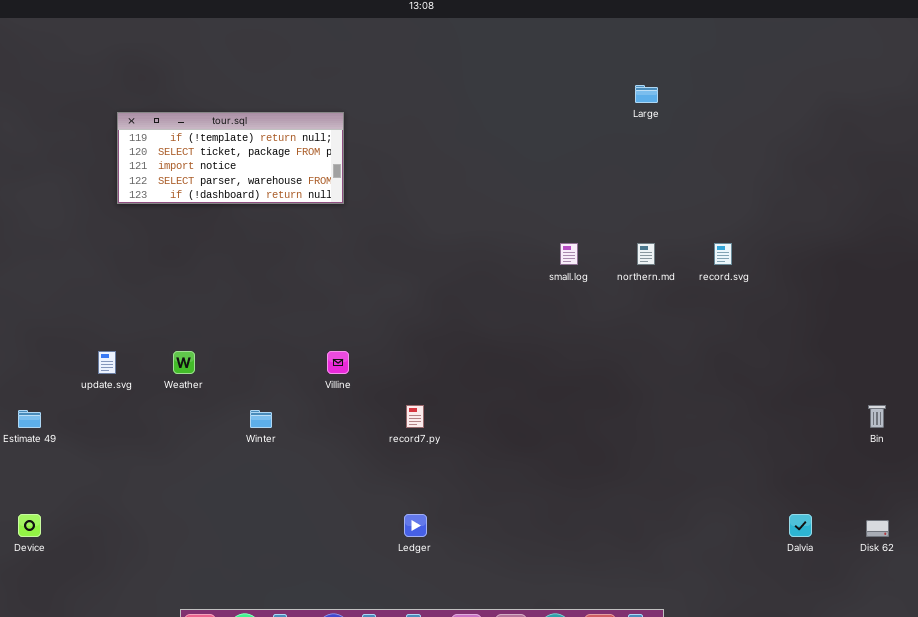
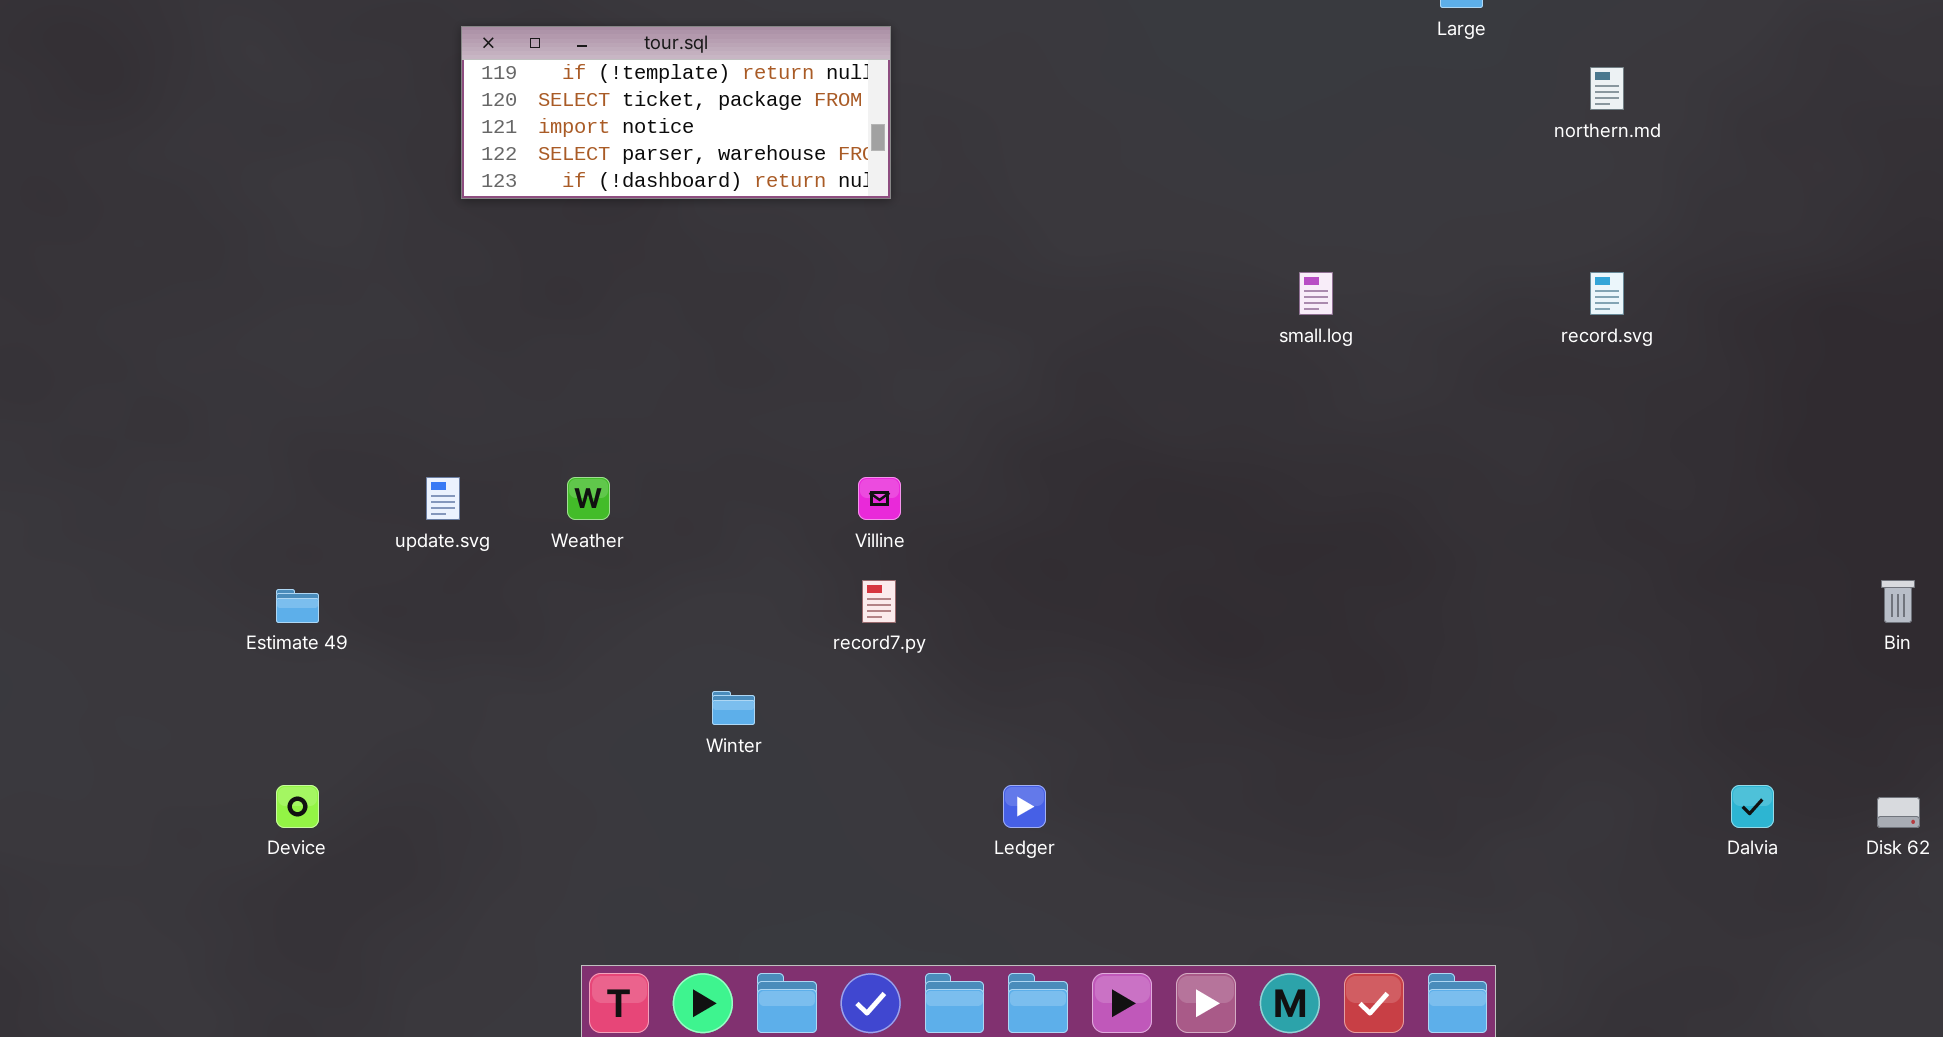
northern.md: [637,243,655,265] -> [1590,67,1624,110], moved
record7.py: [406,405,424,428] -> [862,580,896,623], moved
Winter: [250,410,272,428] -> [712,691,755,725], moved

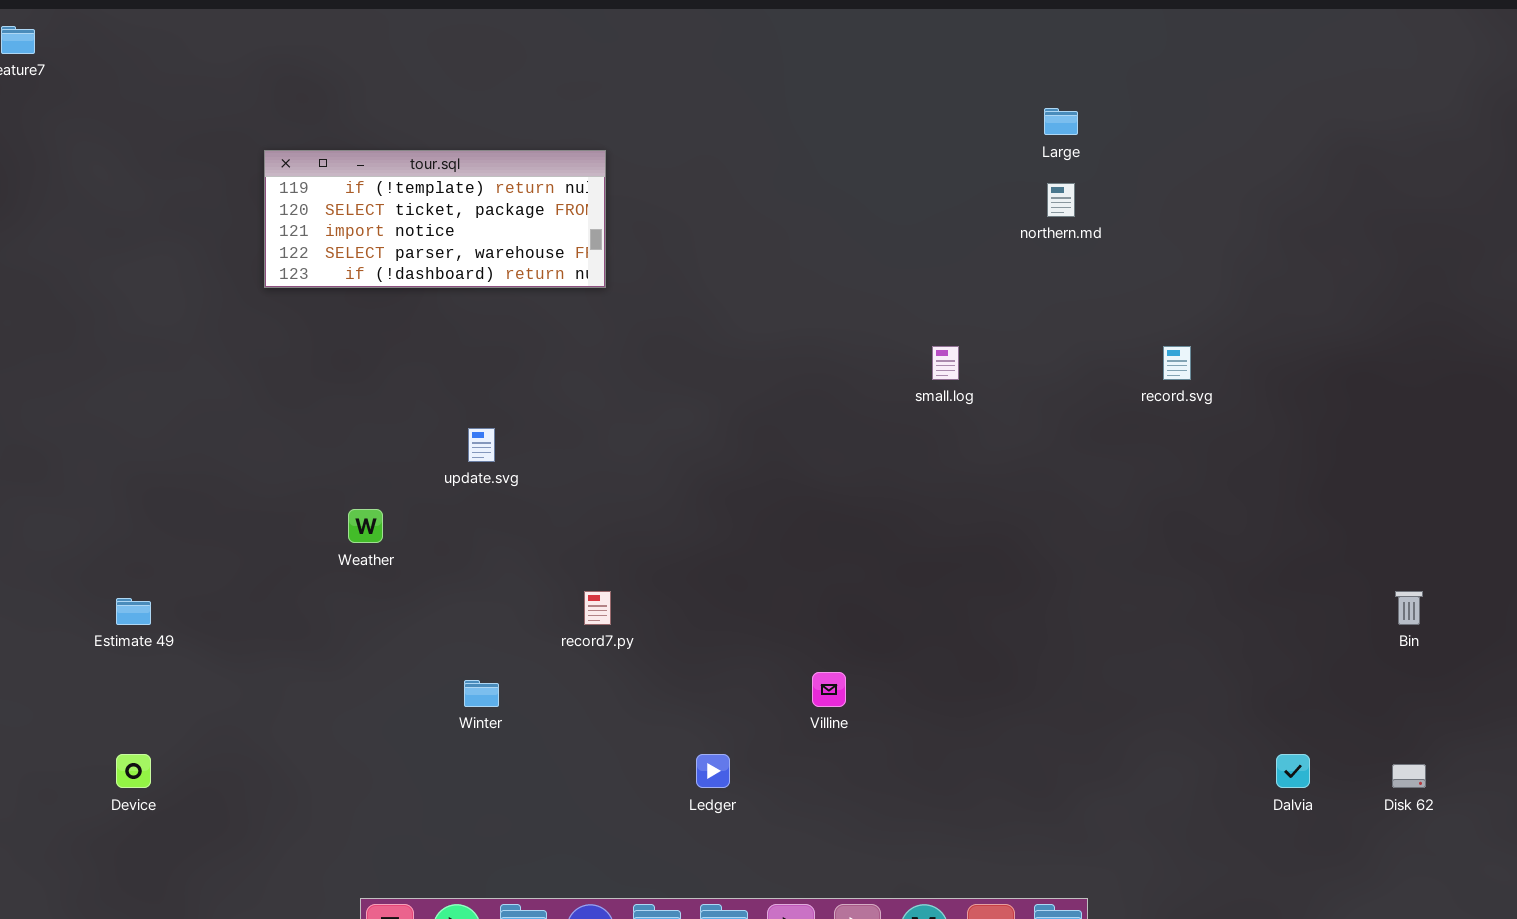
northern.md: [1590,67,1624,110] -> [1047,183,1075,217], moved
update.svg: [426,477,460,520] -> [468,428,495,462], moved
Villine: [858,477,901,520] -> [812,672,846,707], moved

